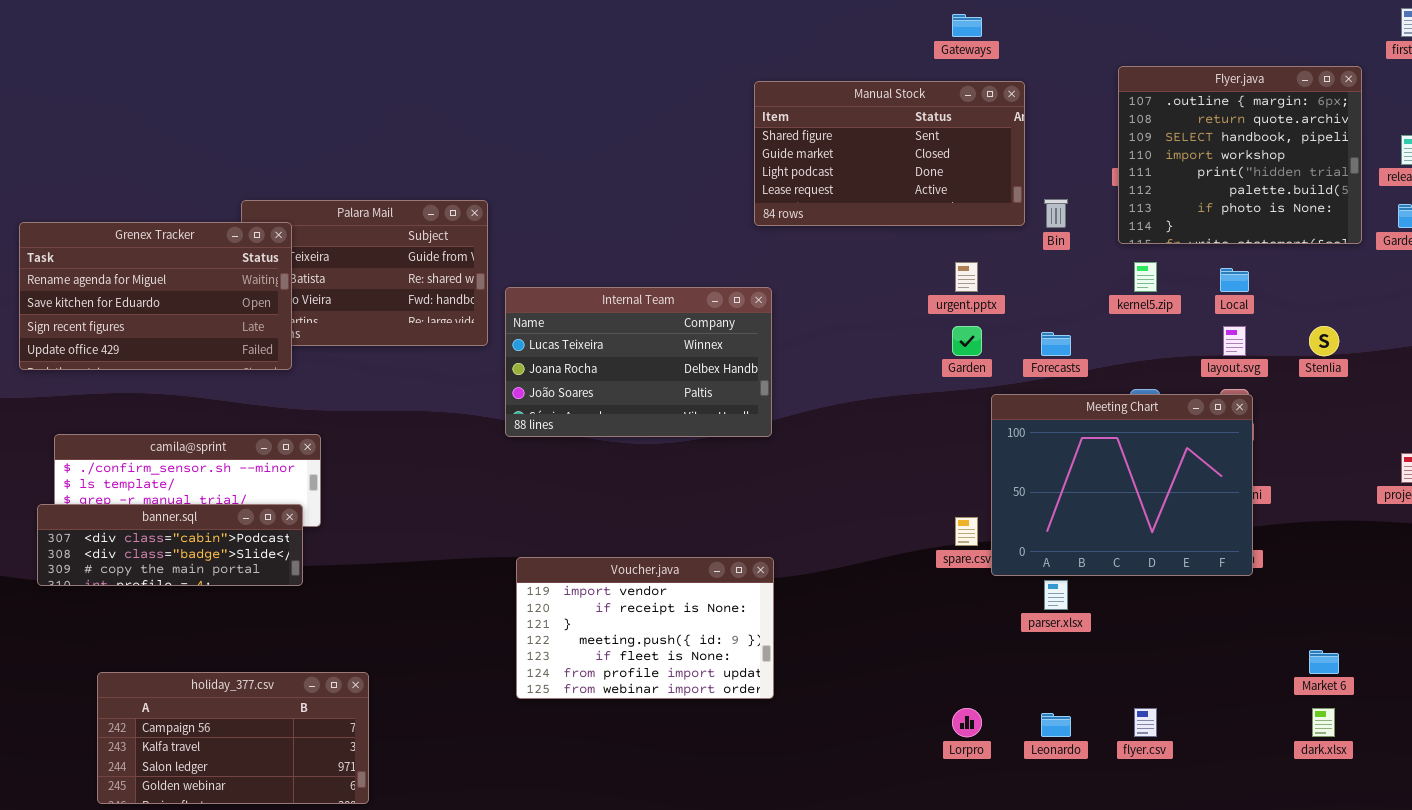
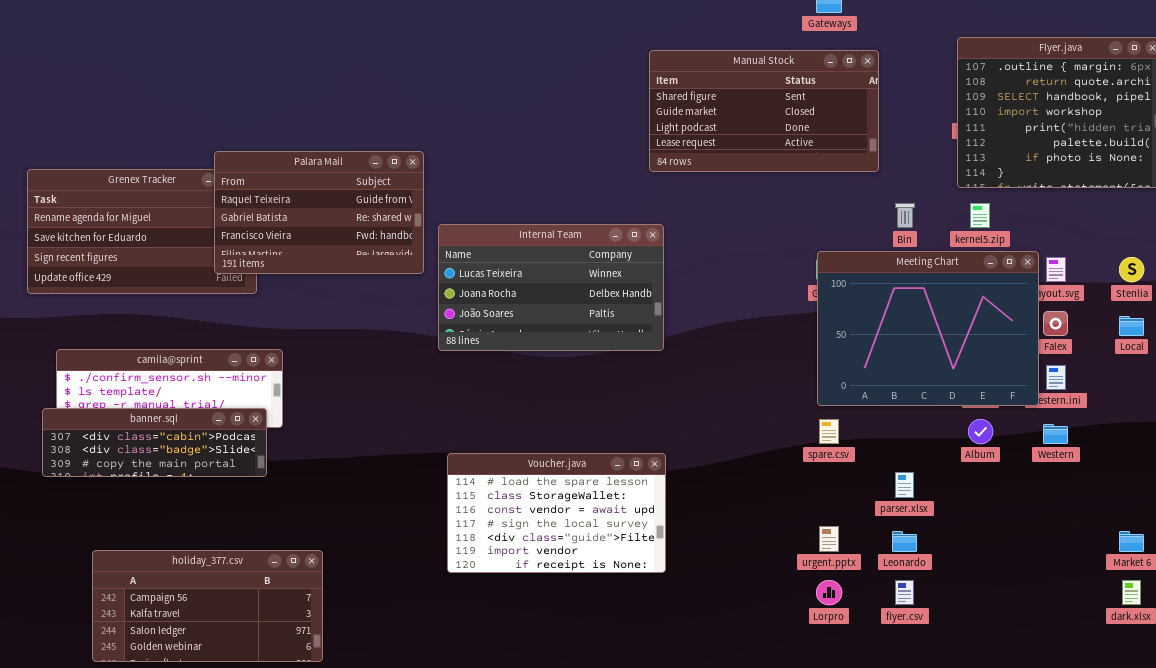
Bin: [1044,199,1068,228] -> [895,203,915,228], moved
Palara Mail: [241,200,488,346] -> [214,151,424,274], raised
urgent.pptx: [955,262,978,292] -> [819,526,839,552], moved
Local: [1220,268,1249,292] -> [1119,316,1144,336], moved
Meeting Chart: [991,394,1253,576] -> [817,251,1039,406], moved
Voucher.java: [516,557,774,699] -> [447,453,666,573], scrolled up 5 rows
flyer.csv: [1134,708,1157,737] -> [895,580,914,605], moved
Leonardo: [1041,713,1071,737] -> [892,531,917,552], moved

